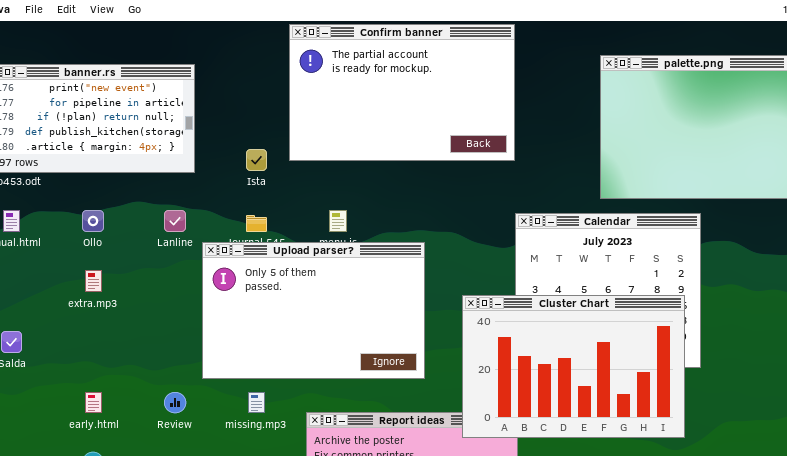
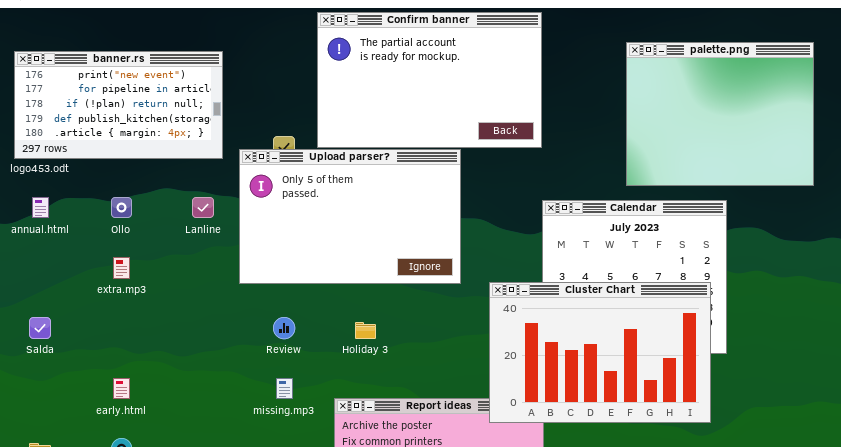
Upload parser?: [202,242,425,379] -> [239,149,461,284], moved
Review: [164,392,186,413] -> [273,317,295,339], moved

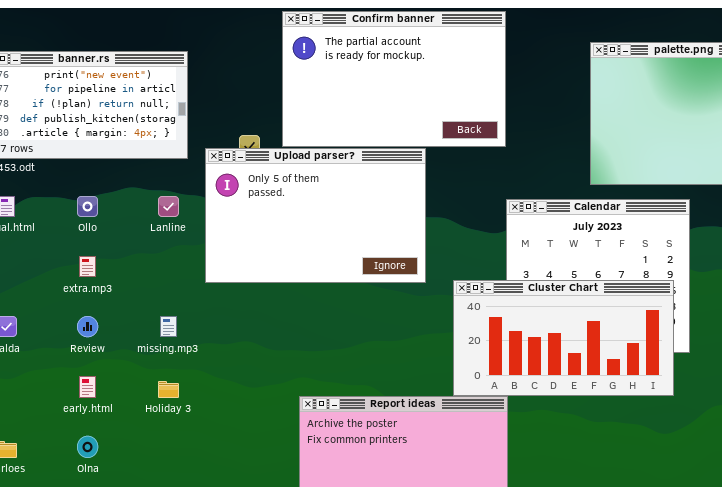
Cluster Chart: [489,282,711,423] -> [453,280,674,396], resized
Review: [273,317,295,339] -> [77,316,98,337], moved
Holiday 3: [355,322,376,339] -> [158,381,179,398], moved
missing.mp3: [276,378,293,399] -> [160,316,177,337], moved

